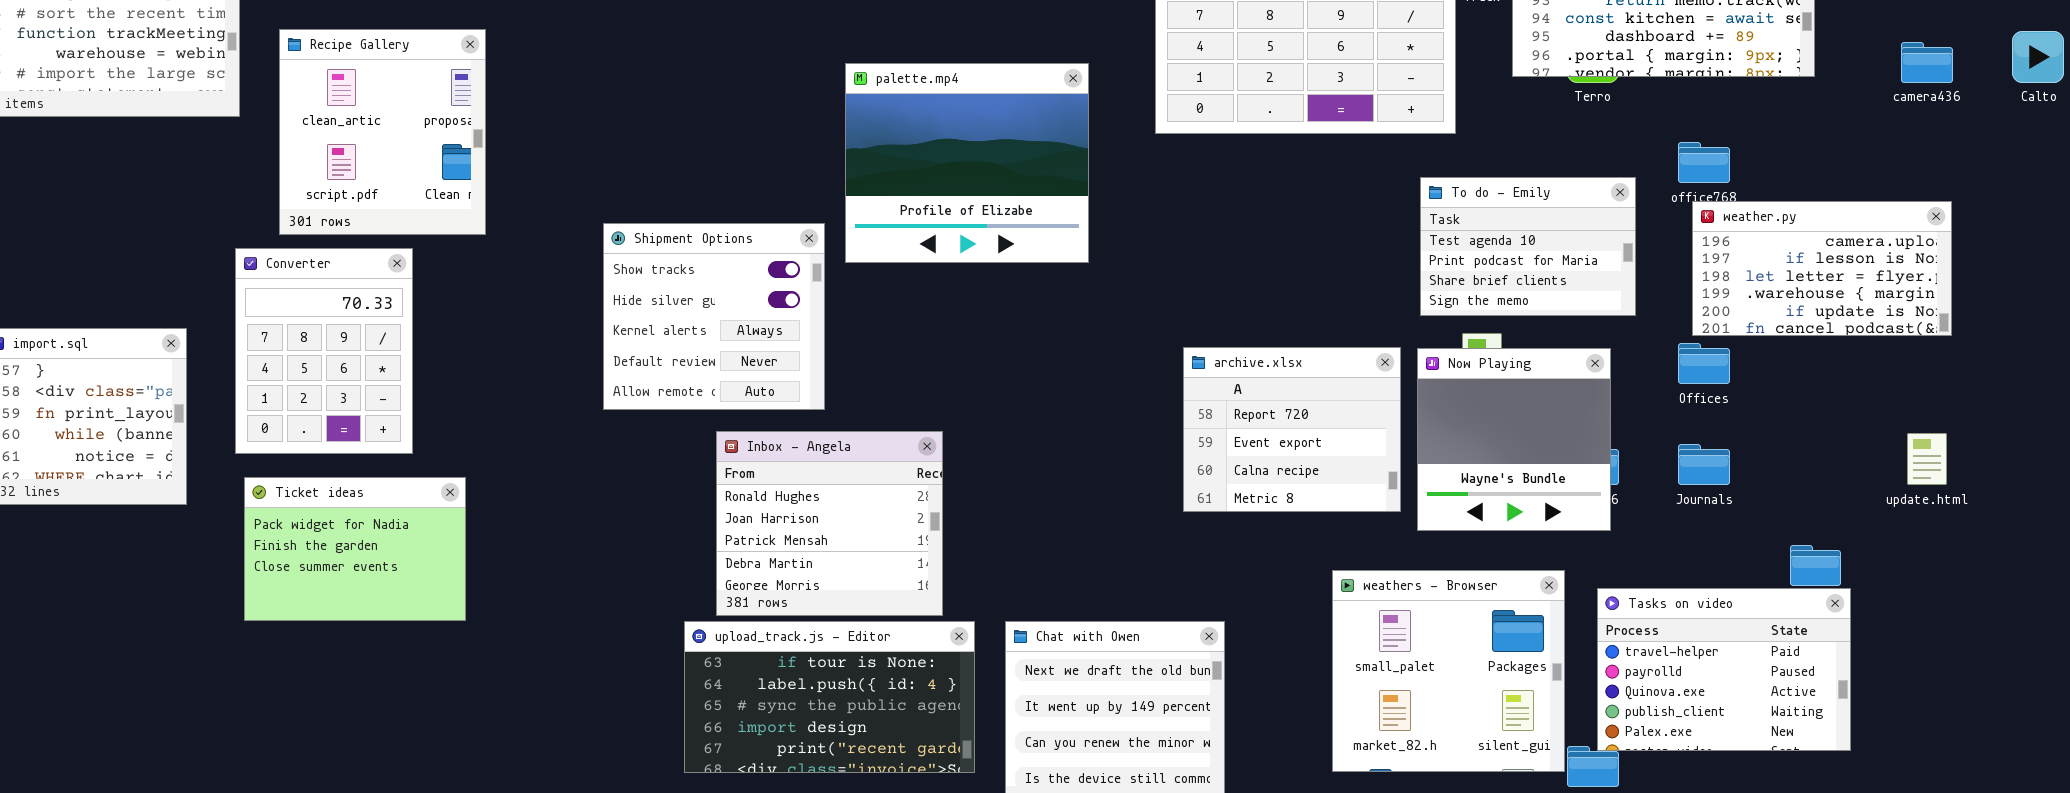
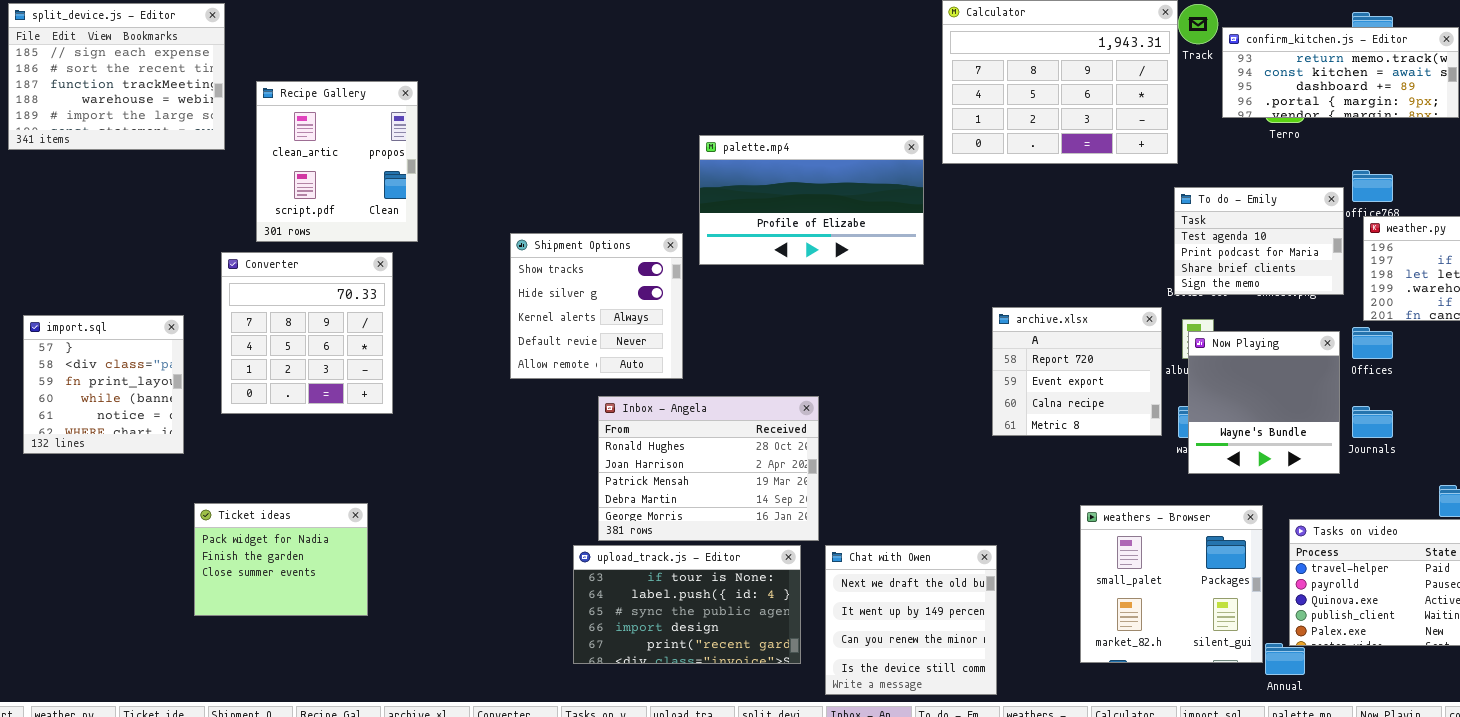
palette.mp4: [845,63,1089,263] -> [699,135,924,265], resized
To do - Emily: [1420,177,1636,316] -> [1174,187,1344,295], moved
Converter: [235,248,413,454] -> [221,252,393,414], resized
archive.xlsx: [1183,347,1401,512] -> [992,307,1162,436], moved
Now Playing: [1417,348,1611,531] -> [1188,331,1340,474], moved
Inbox - Angela: [716,431,943,616] -> [598,396,819,541], resized
Ticket ideas: [244,477,466,621] -> [194,503,368,616], moved

